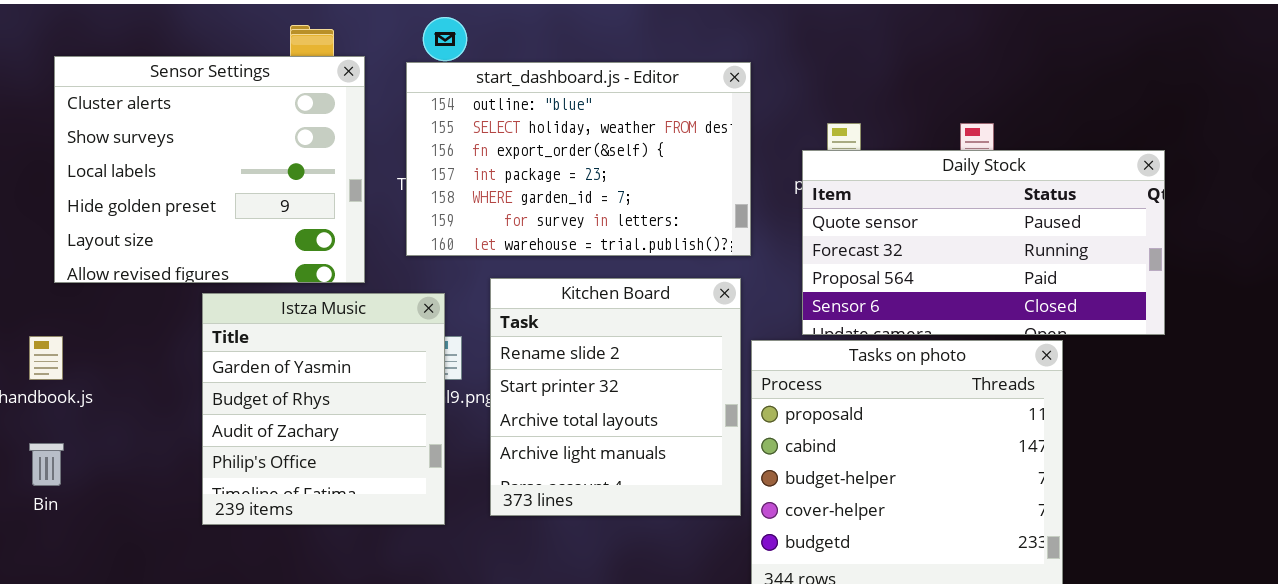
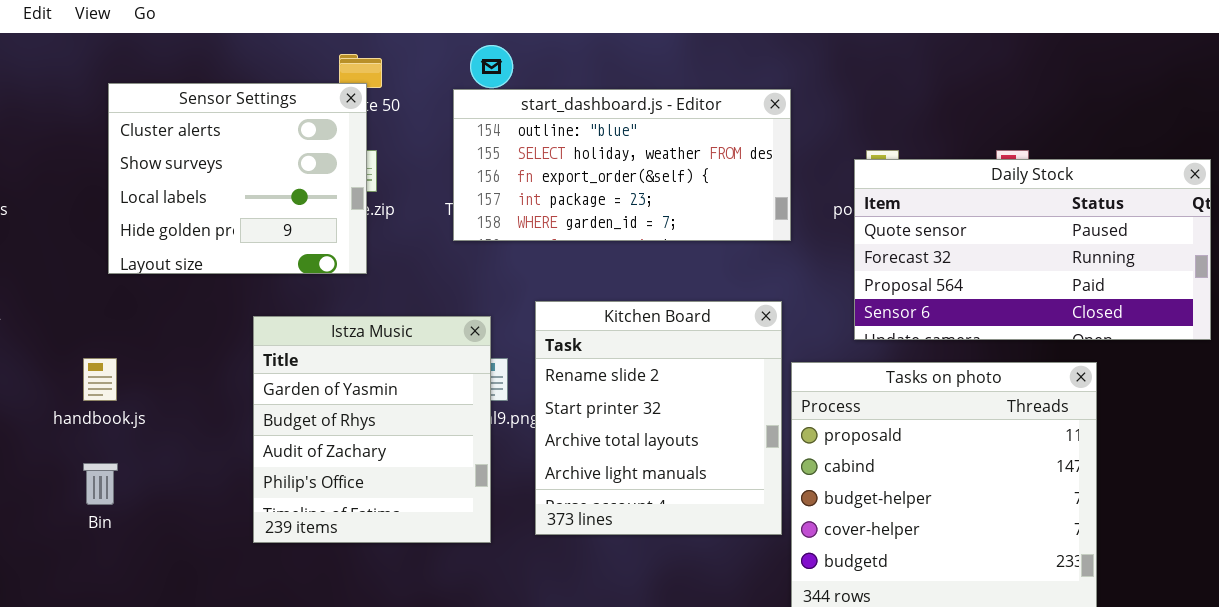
Sensor Settings: [54,56,365,283] -> [108,83,367,274], resized
start_dashboard.js - Editor: [406,62,751,256] -> [453,89,791,241], resized
Daily Stock: [802,150,1165,335] -> [854,159,1211,340], moved

